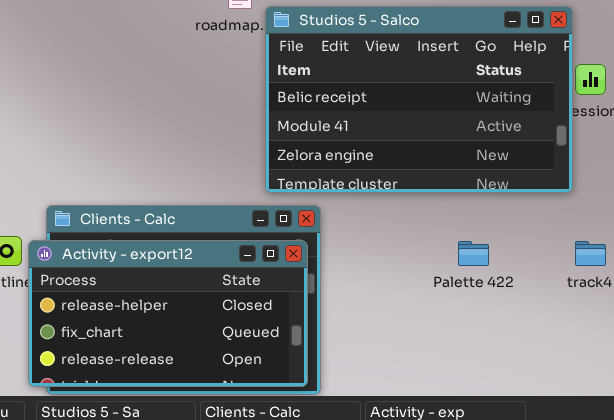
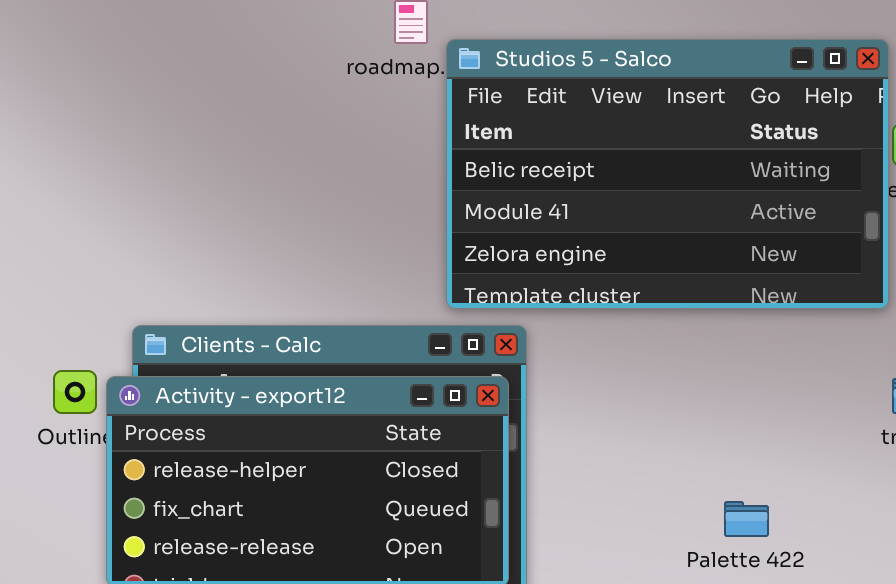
Palette 422: [458,241,489,266] -> [724,501,769,537], moved

